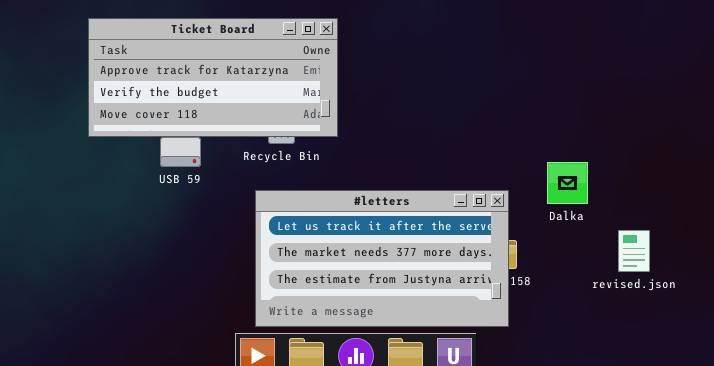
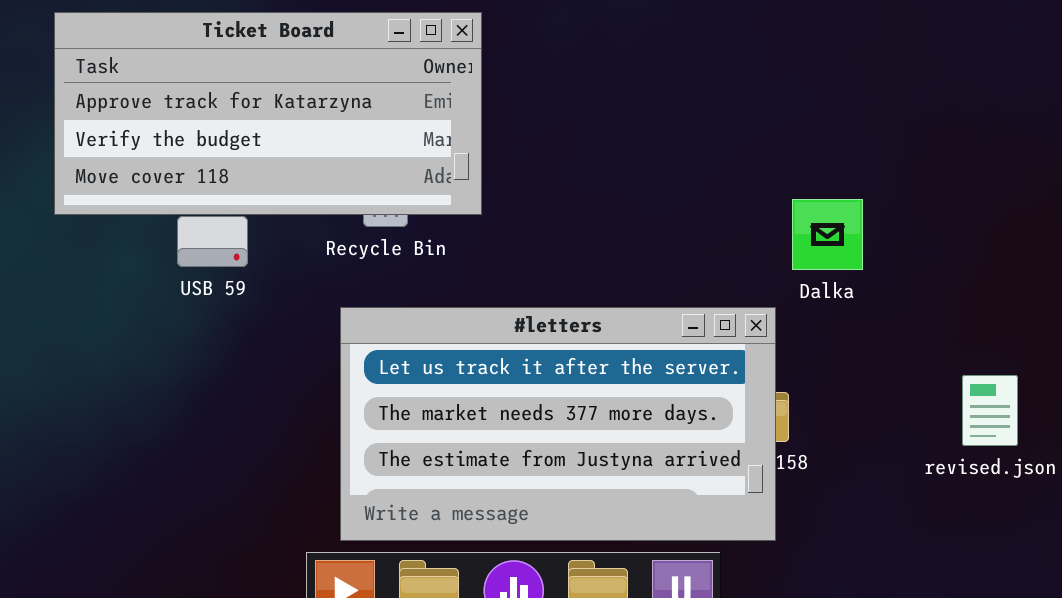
Dalka: [547,162,588,204] -> [792,199,863,270], moved

